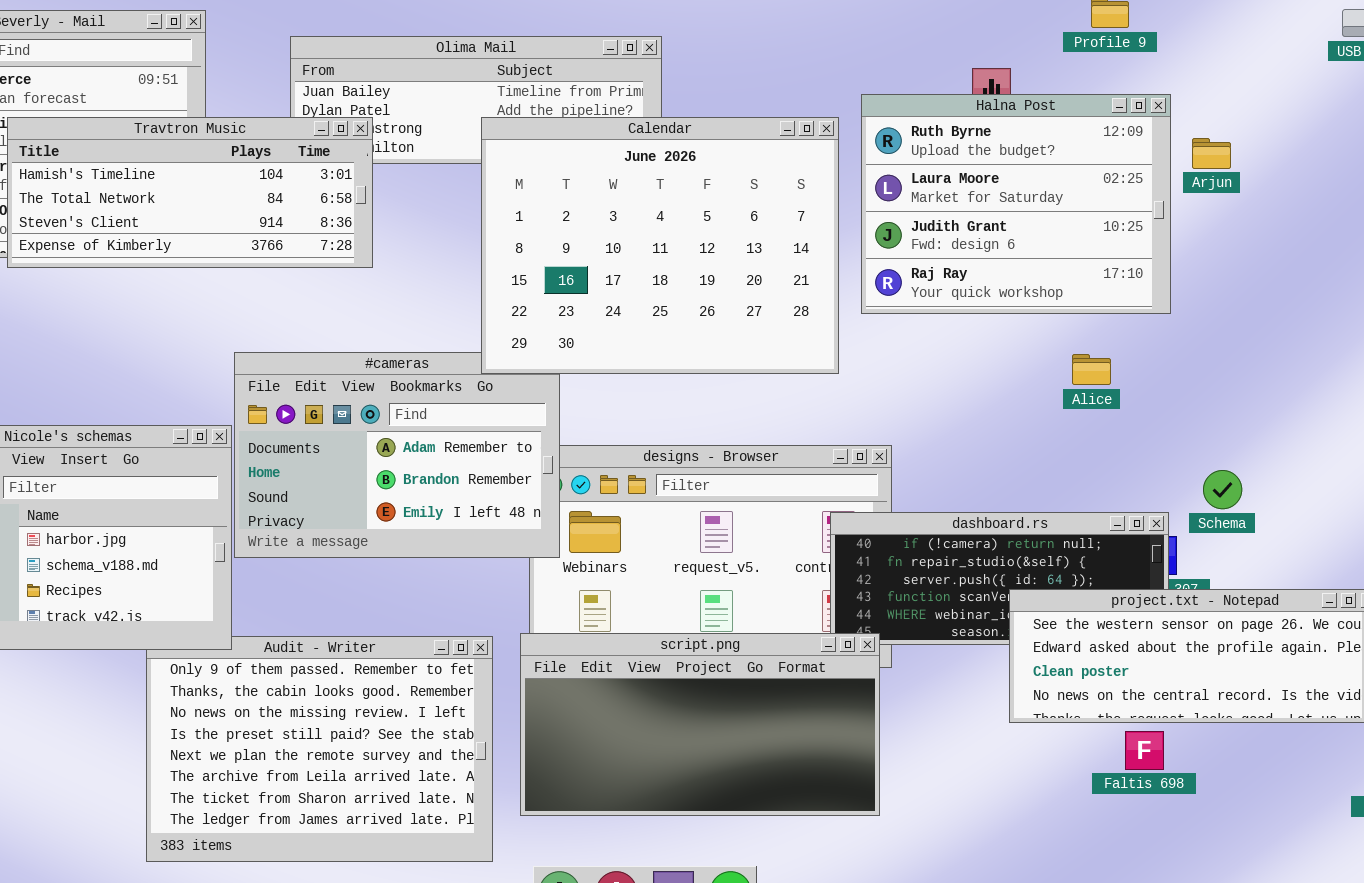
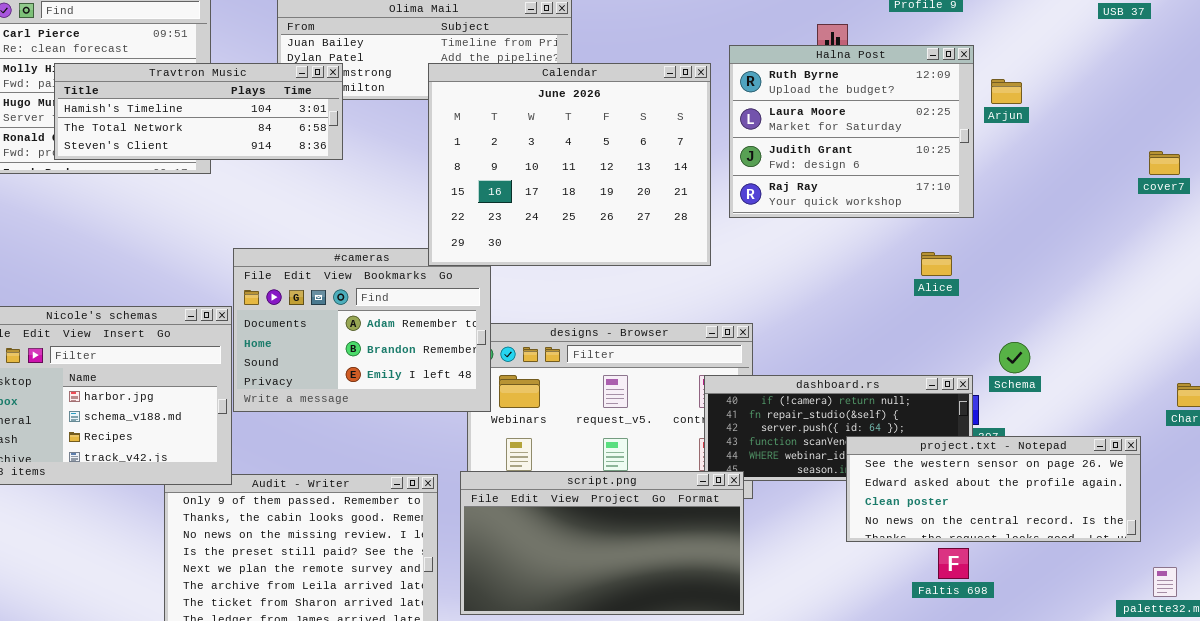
Travtron Music: [7,117,373,268] -> [54,63,343,160], resized
Alice: [1072,354,1111,385] -> [921,252,952,276], moved

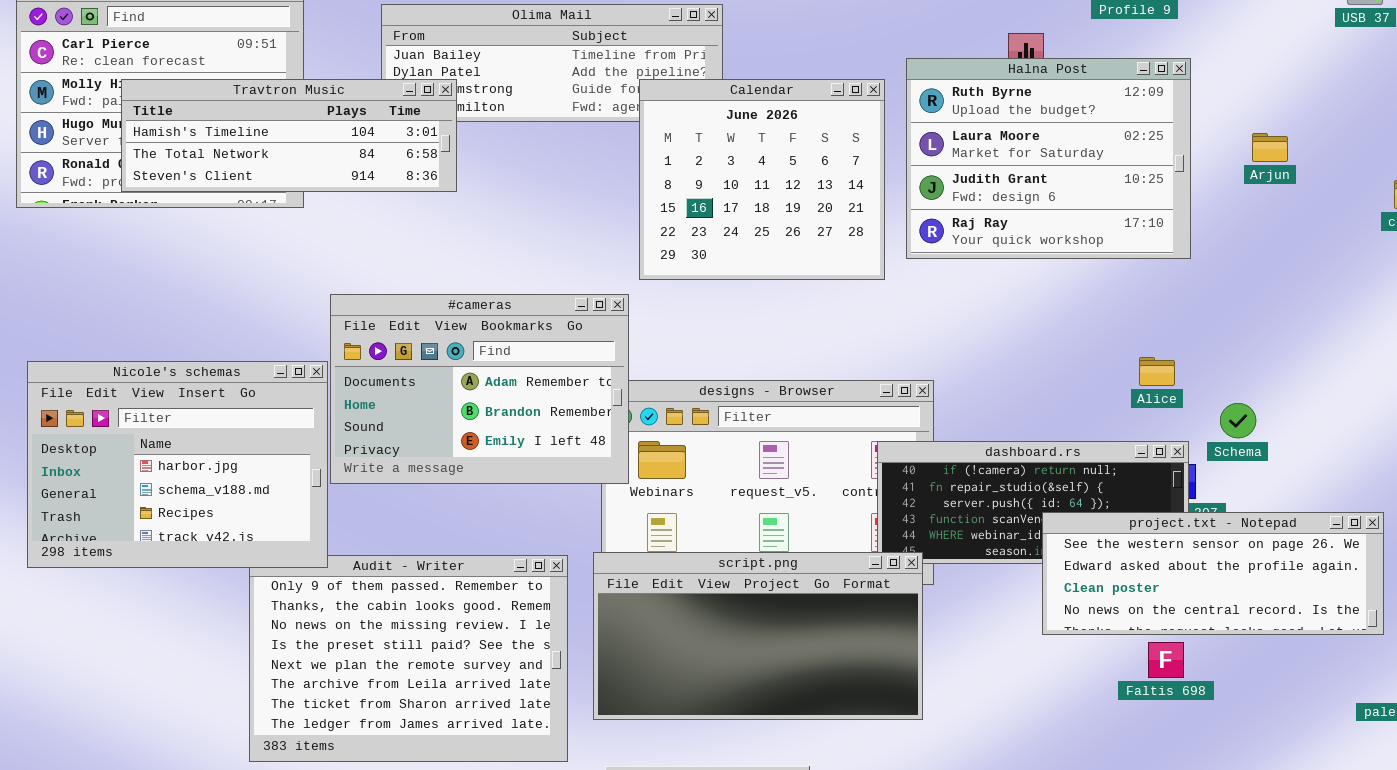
Calendar: [428,63,711,266] -> [639,79,885,280], resized
Arjun: [991,79,1022,104] -> [1252,133,1288,162], moved
Alice: [921,252,952,276] -> [1139,357,1175,386], moved

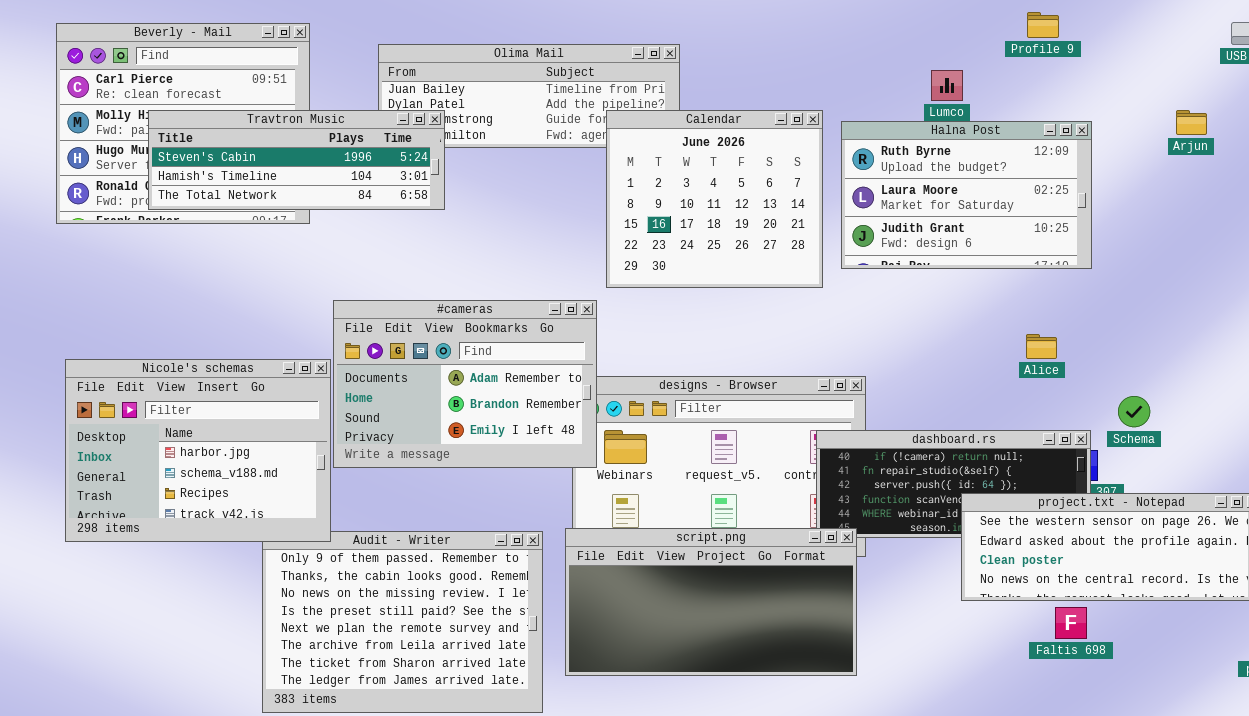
Halna Post: [906,58,1191,259] -> [841,121,1092,269], resized
Travtron Music: [121,79,457,192] -> [148,110,445,210], scrolled up 1 row
Arjun: [1252,133,1288,162] -> [1176,110,1207,135], moved
Alice: [1139,357,1175,386] -> [1026,334,1057,359], moved

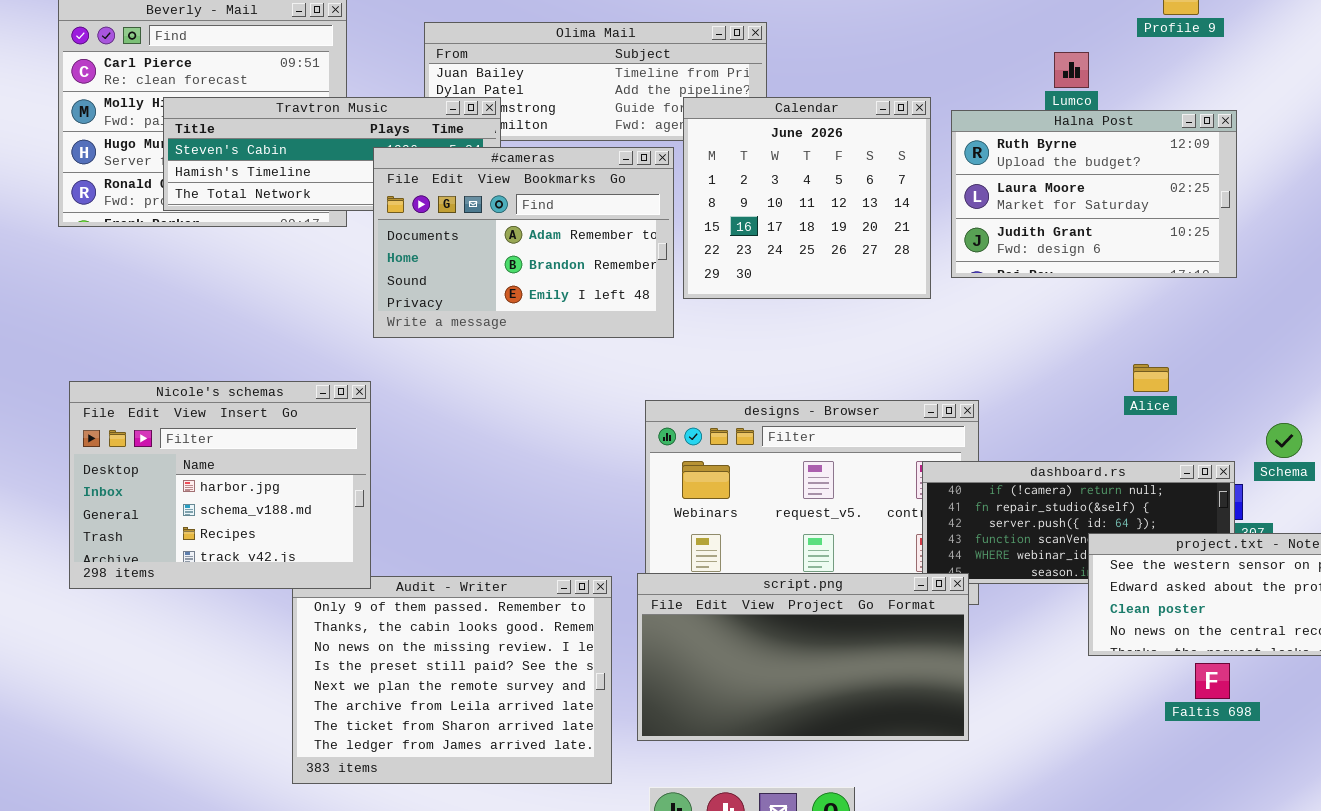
#cameras: [333,300,597,468] -> [373,147,674,338], moved
Alice: [1026,334,1057,359] -> [1133,364,1169,392], moved

